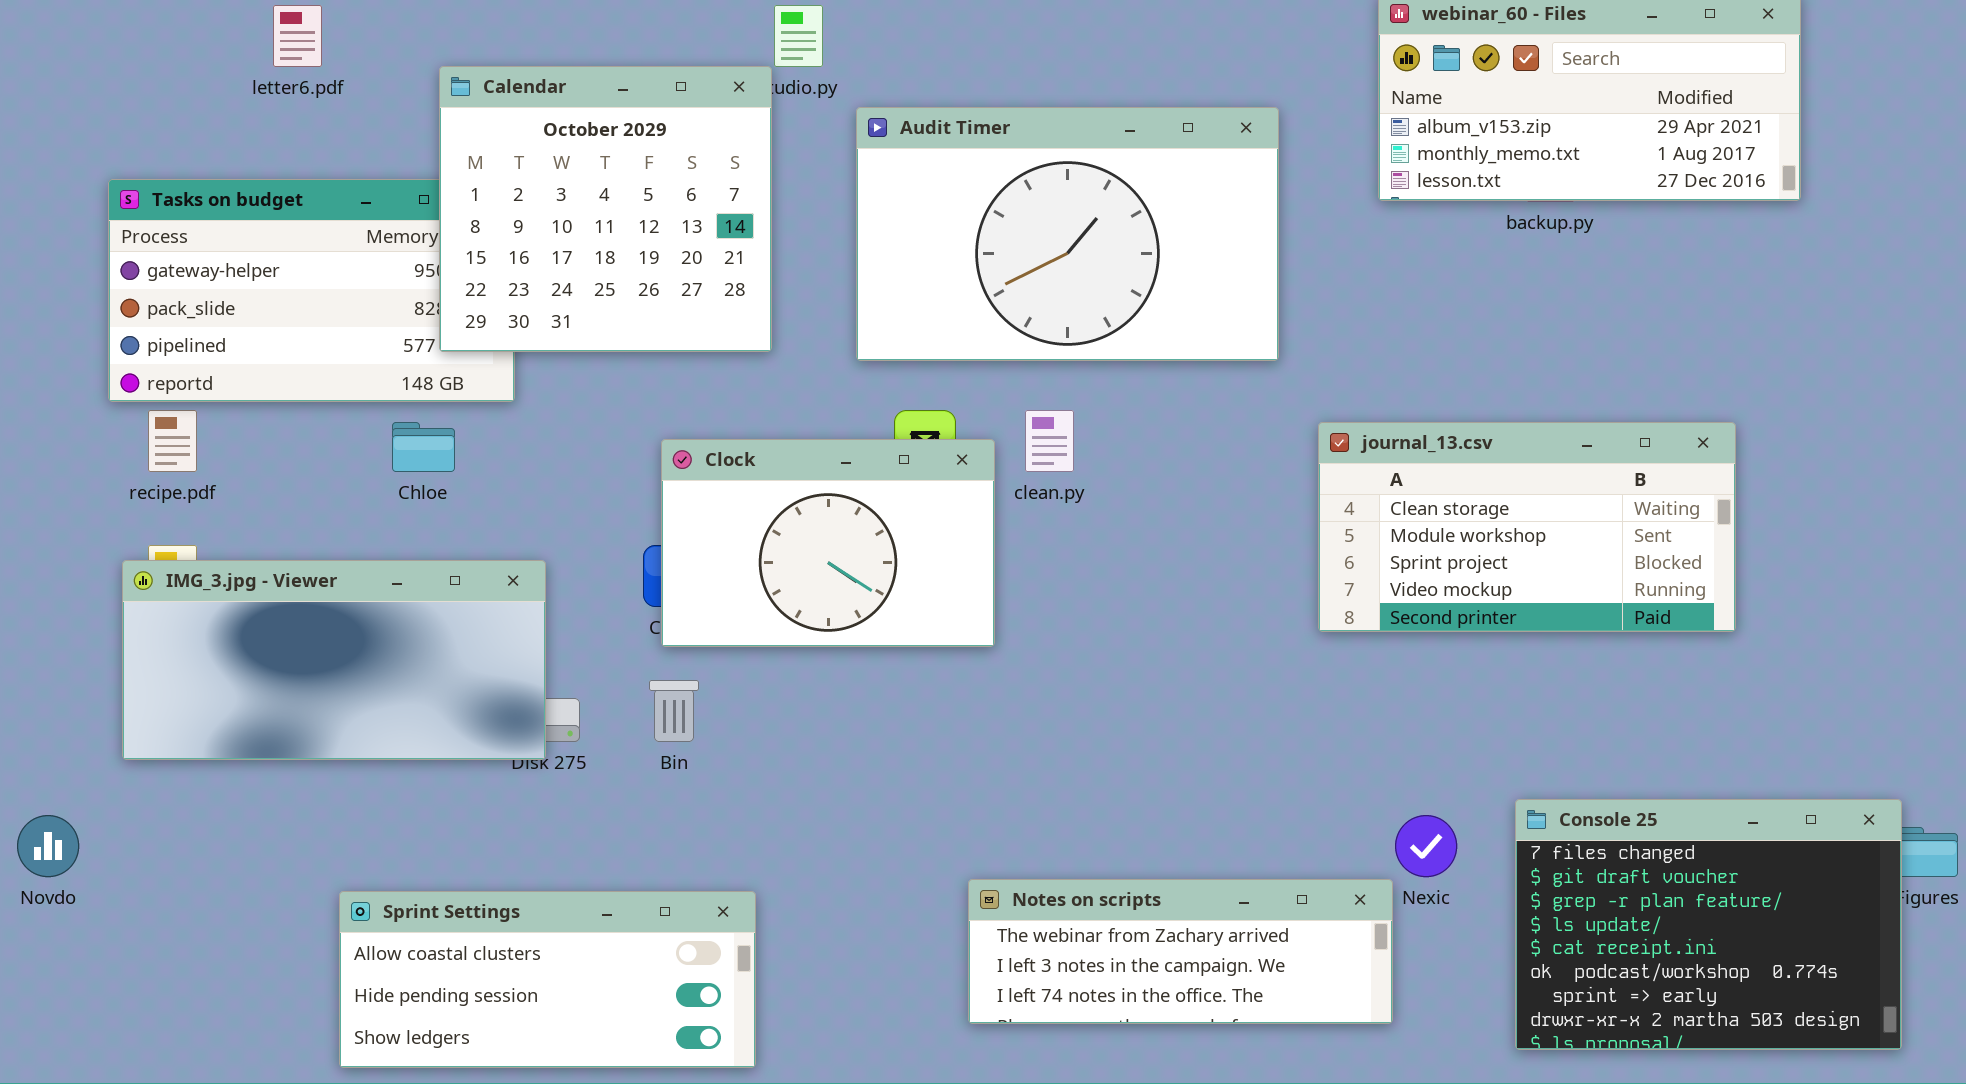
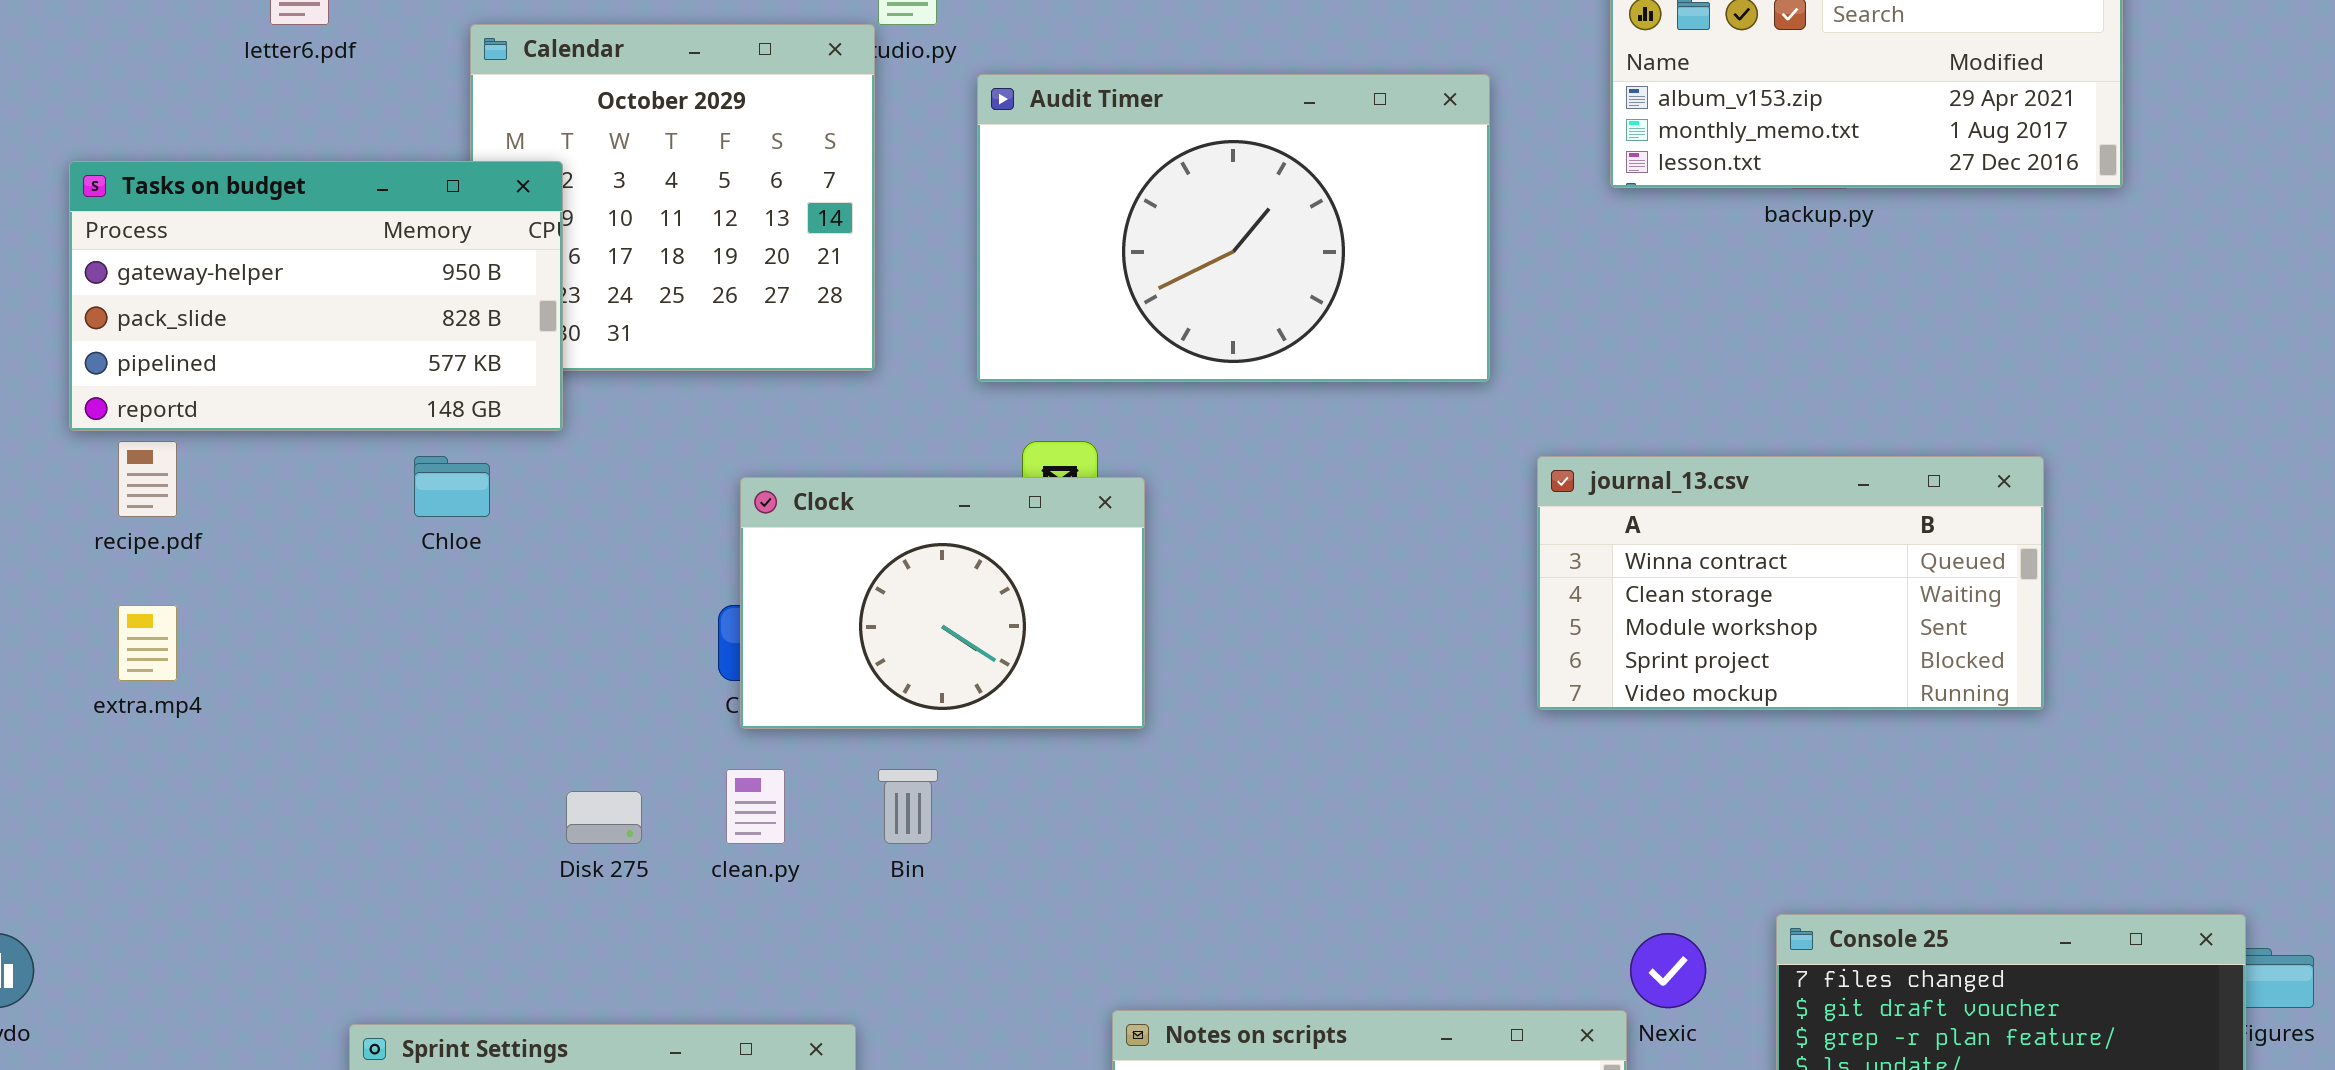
Tasks on budget: [108,179,515,402] -> [69,161,563,431], raised
clean.py: [1025,410,1074,472] -> [726,769,785,844], moved
journal_13.csv: [1318,422,1736,632] -> [1537,456,2044,710], scrolled up 1 row
IMG_3.jpg - Viewer: [122,560,546,760] -> none, closed
Bin: [649,680,699,742] -> [878,769,938,844], moved

